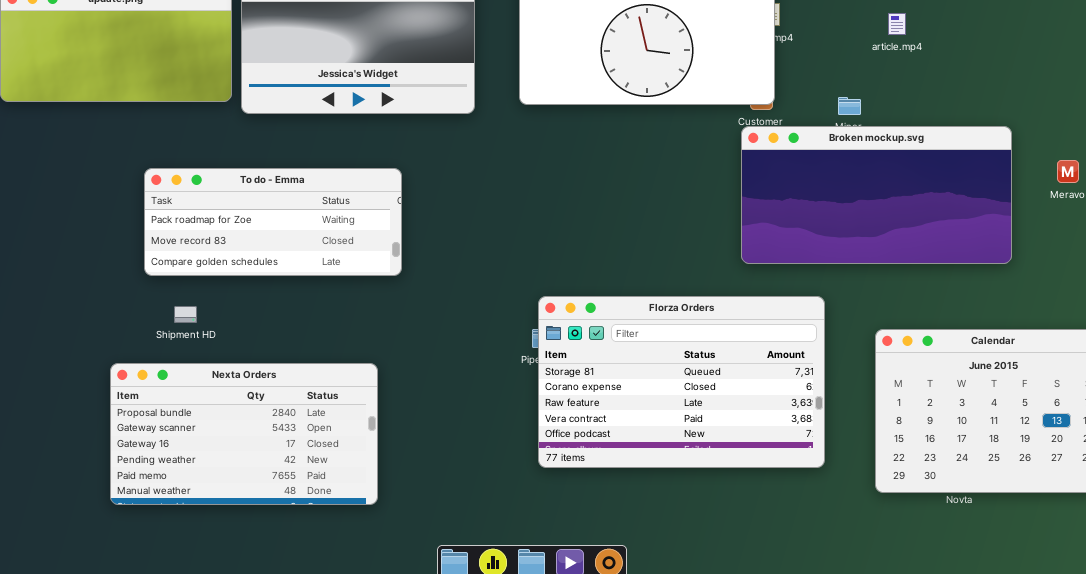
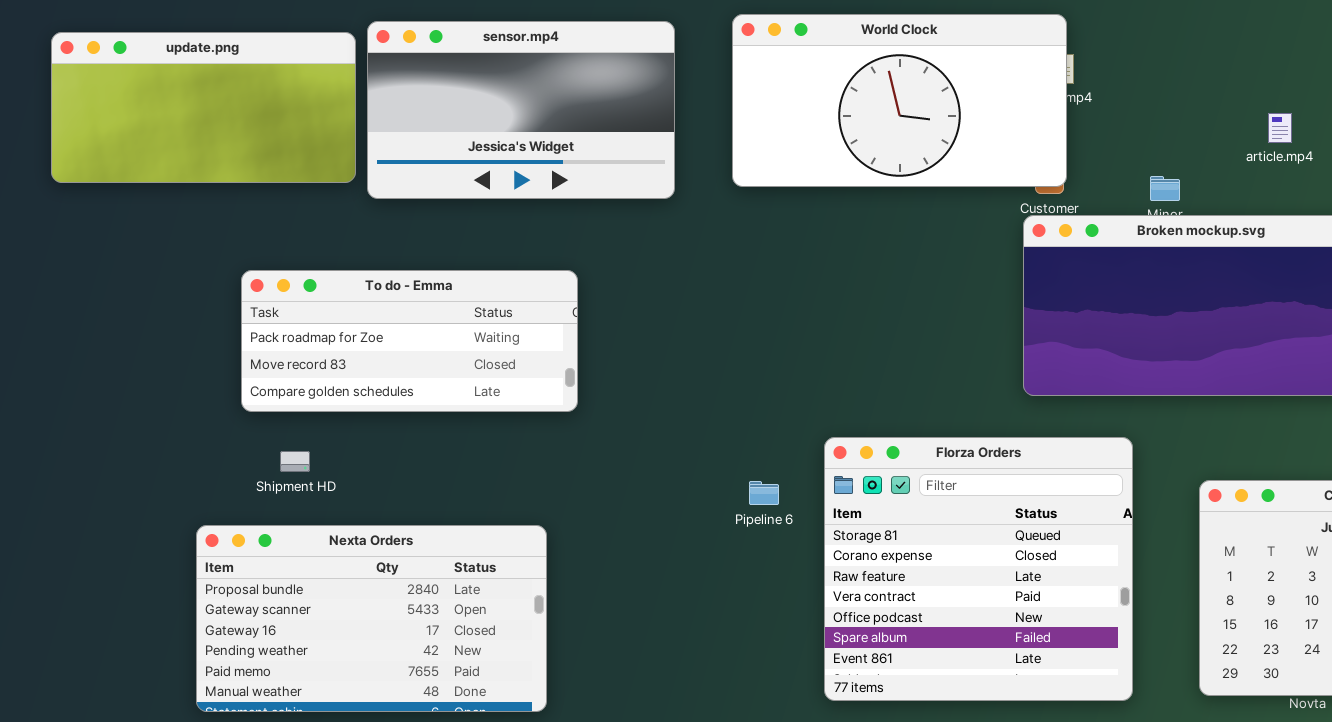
article.mp4: [888,13,906,35] -> [1268,113,1292,143], moved
Florza Orders: [538,296,825,468] -> [824,437,1133,701], resized

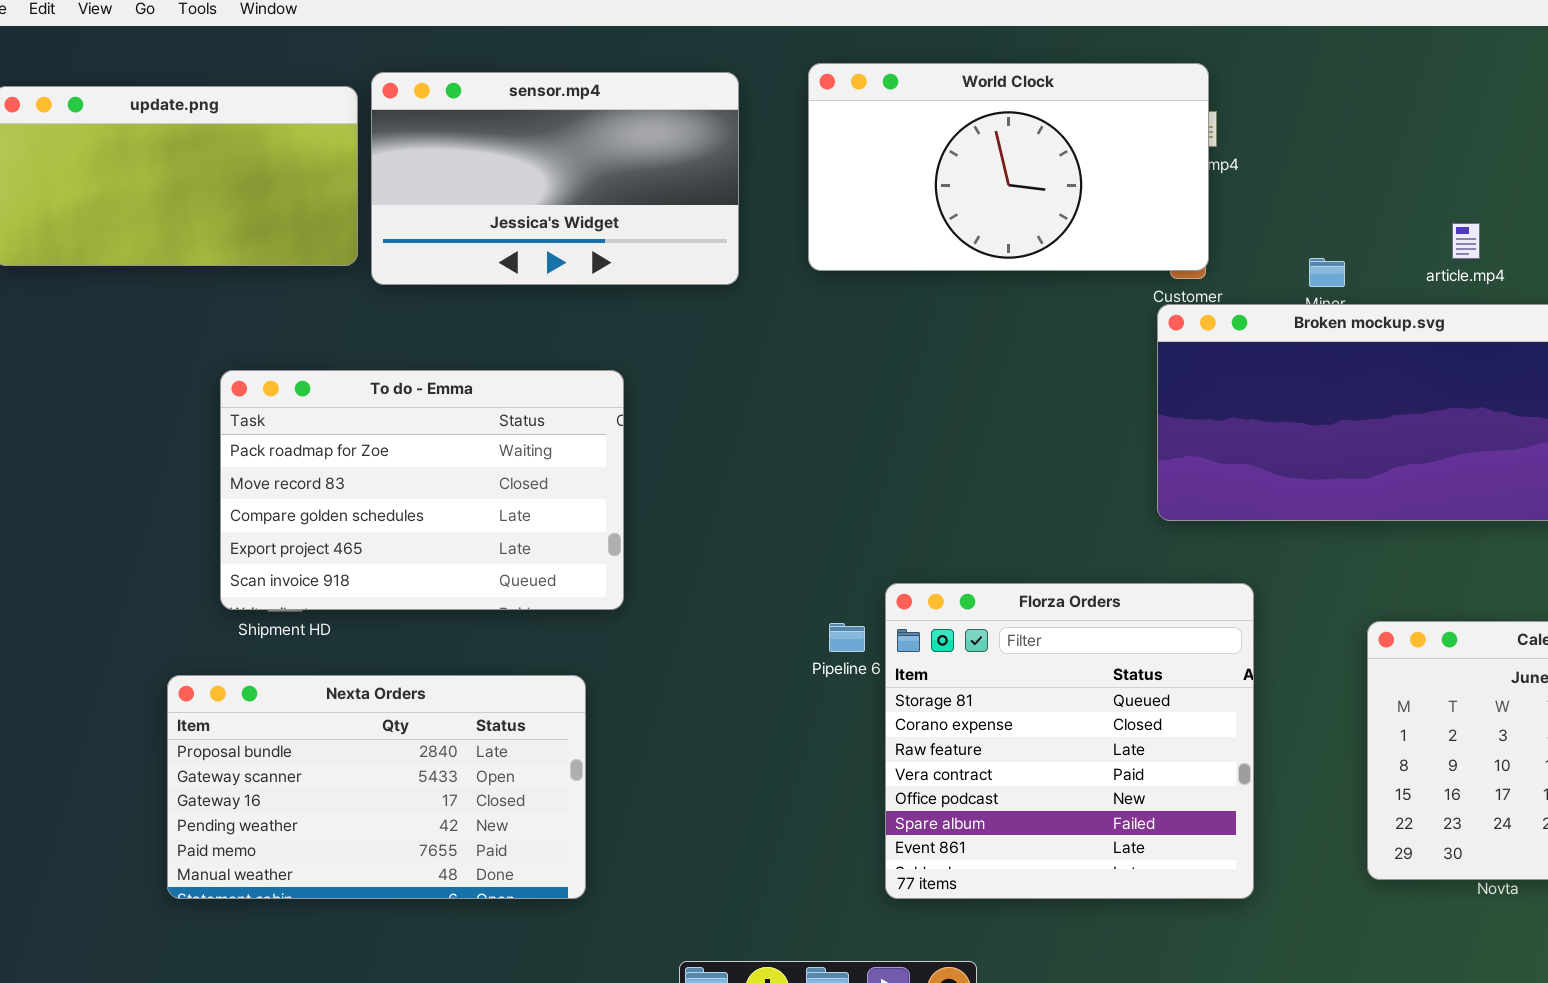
article.mp4: [1268,113,1292,143] -> [1452,223,1480,259], moved
To do - Emma: [241,270,578,412] -> [220,370,624,610], resized
Florza Orders: [824,437,1133,701] -> [885,583,1254,899], moved

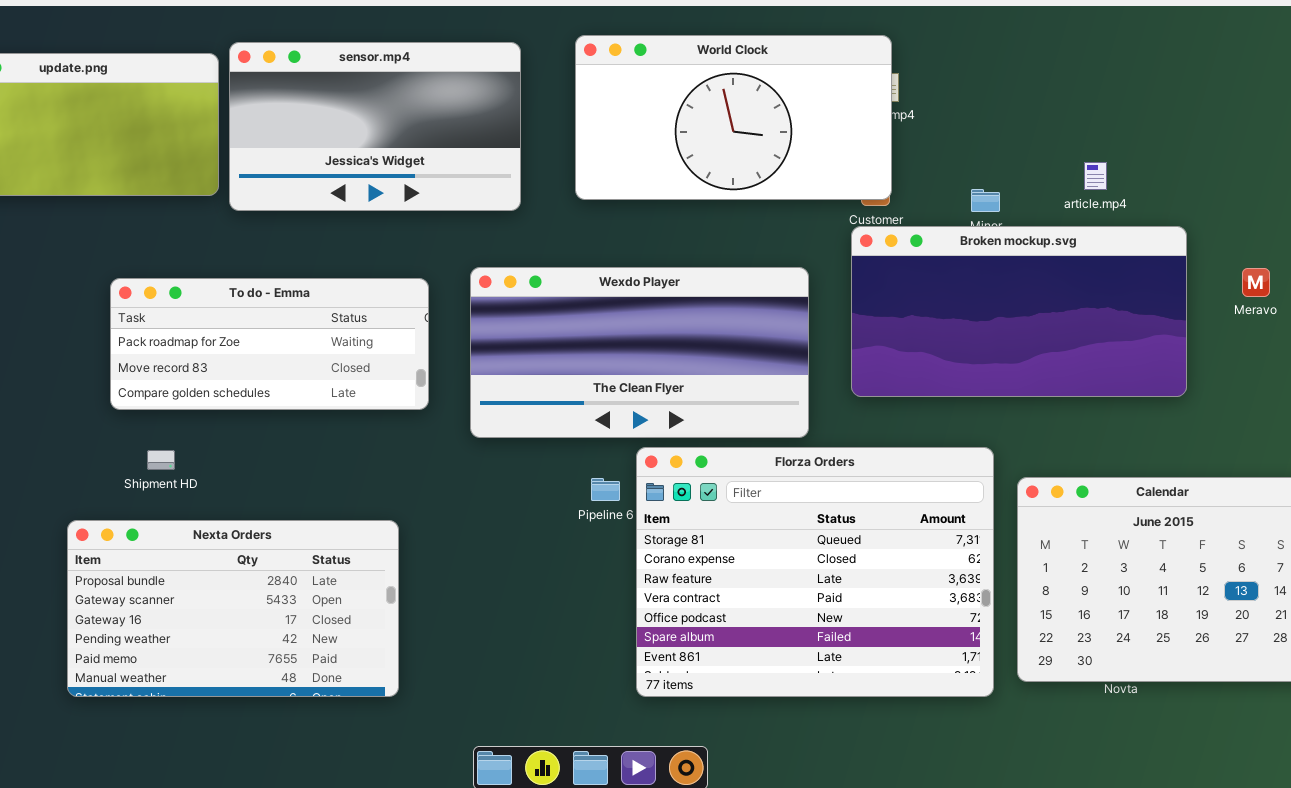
Wexdo Player: none -> [470,267,809,438], opened
To do - Emma: [220,370,624,610] -> [110,278,429,410], resized
Florza Orders: [885,583,1254,899] -> [636,447,994,697], resized

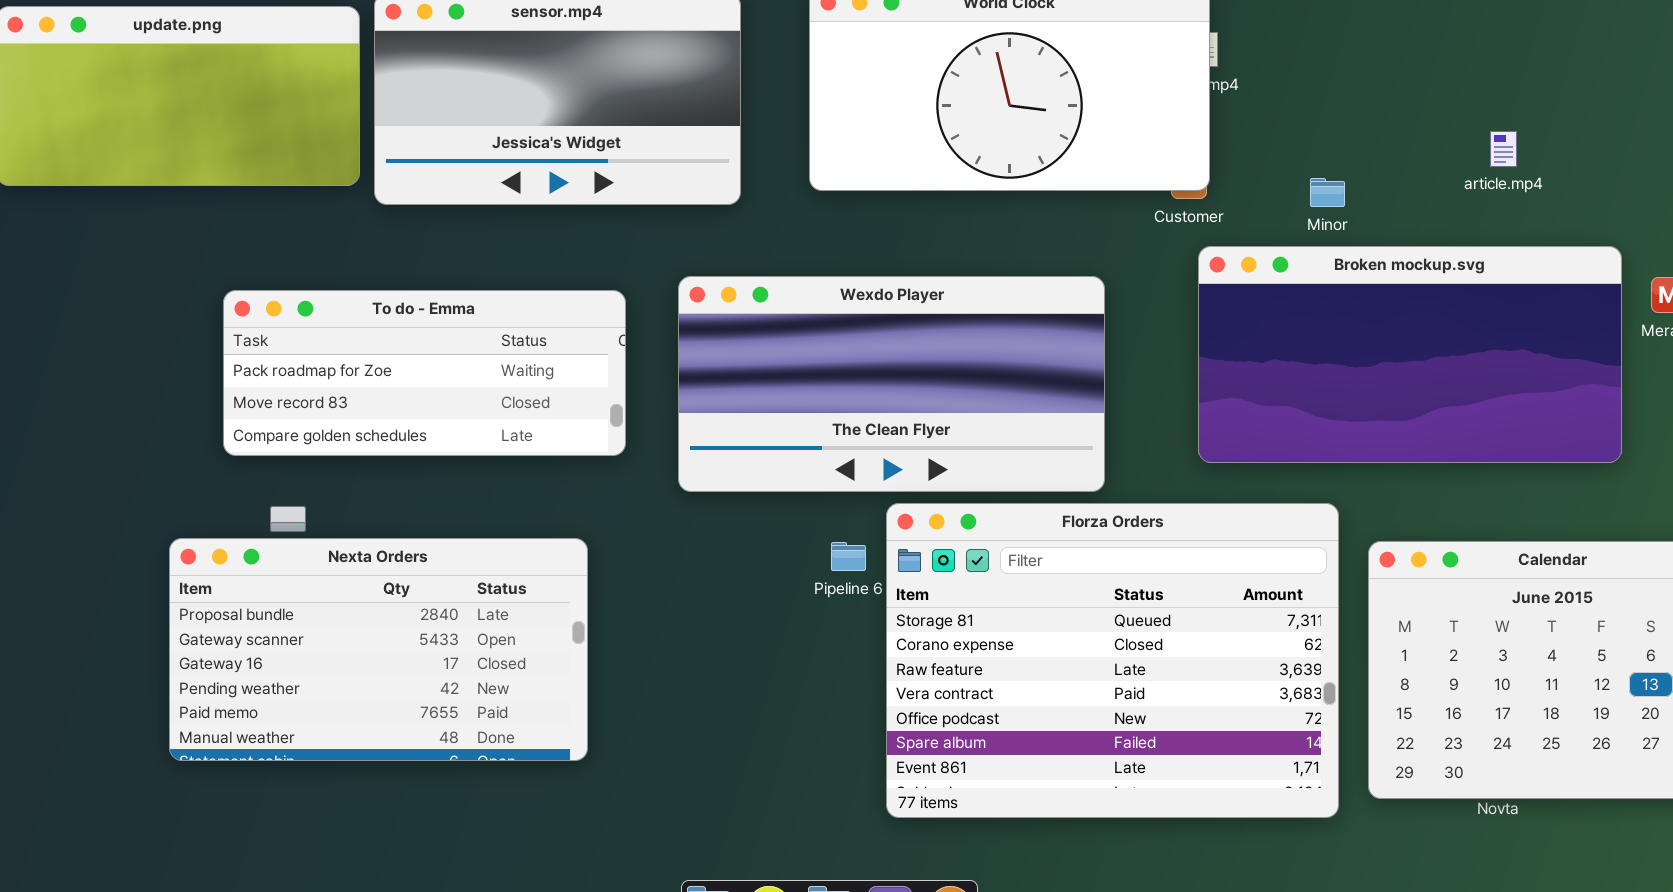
article.mp4: [1084,162,1107,190] -> [1490,131,1517,167], moved
Broken mockup.svg: [851,226,1187,397] -> [1198,246,1622,463], moved
Nexta Orders: [67,520,399,697] -> [169,538,588,761], moved

